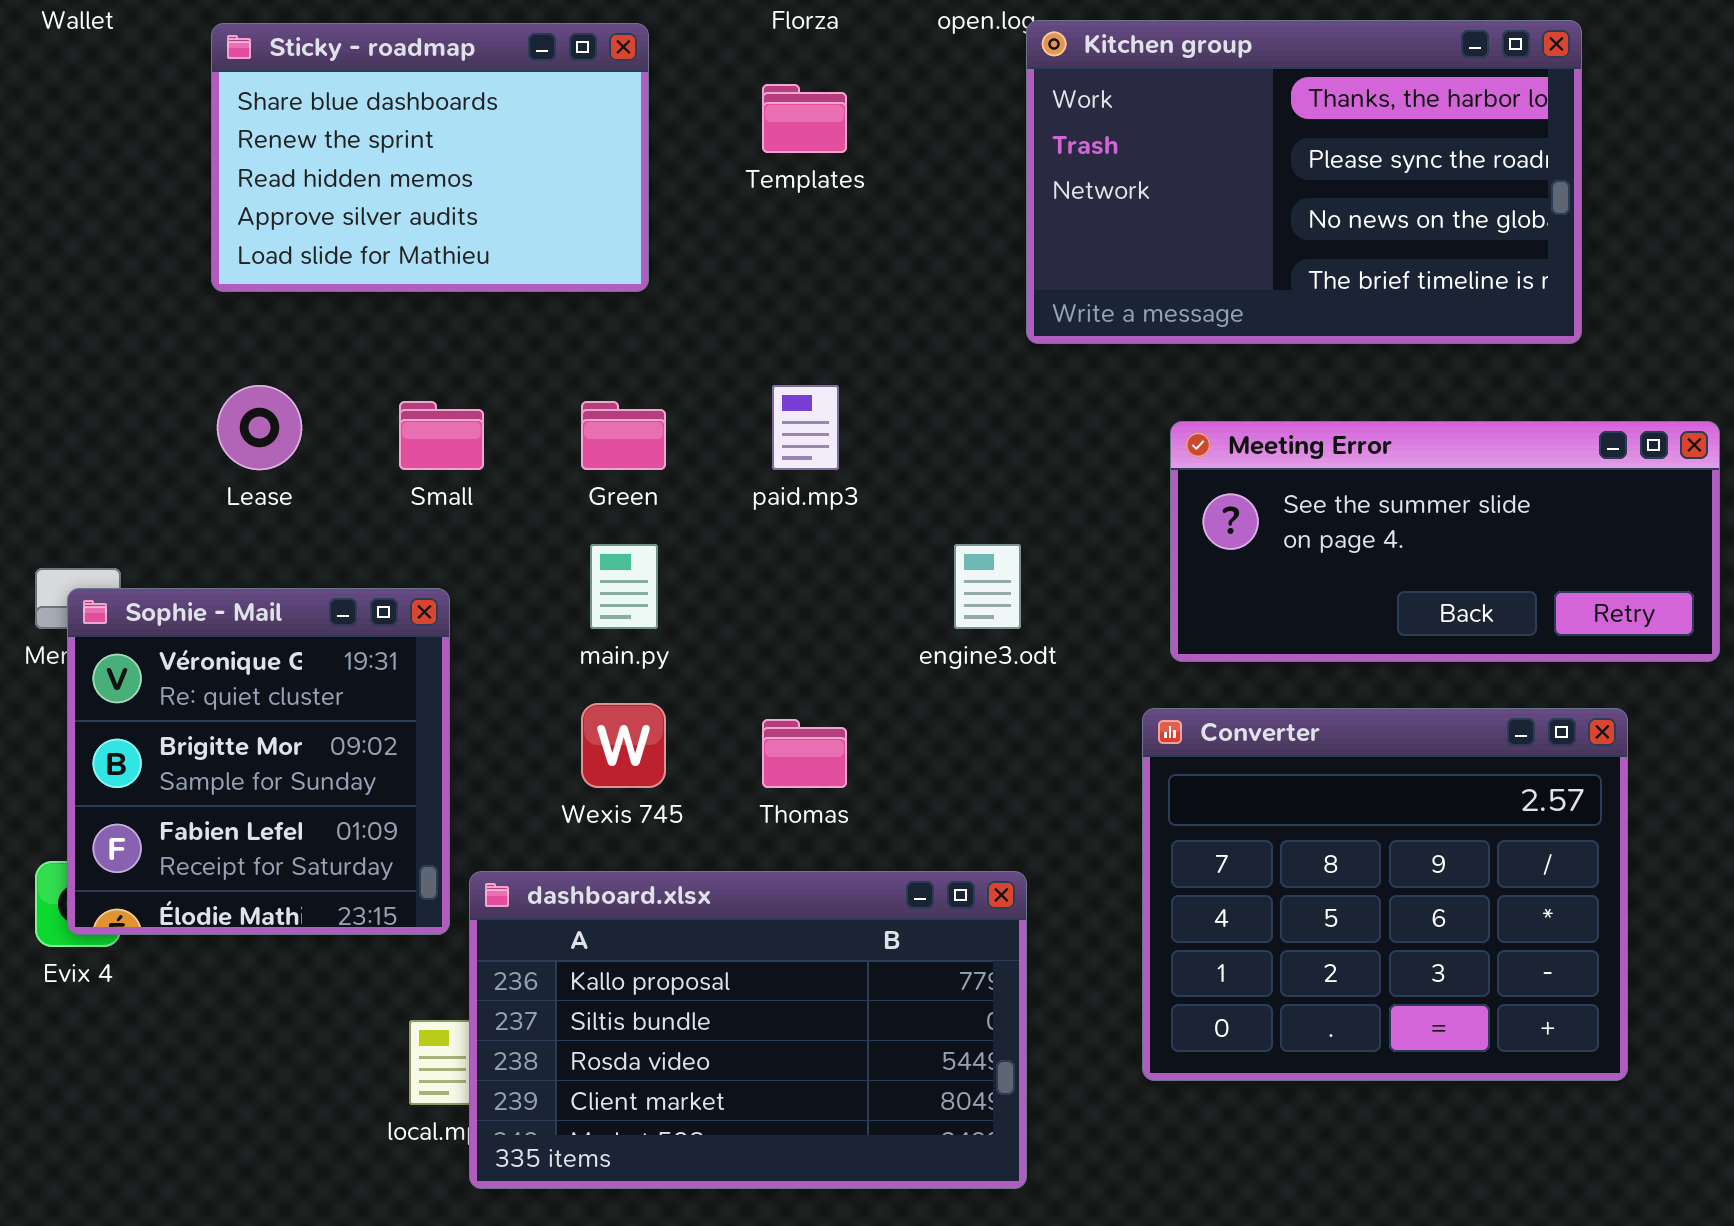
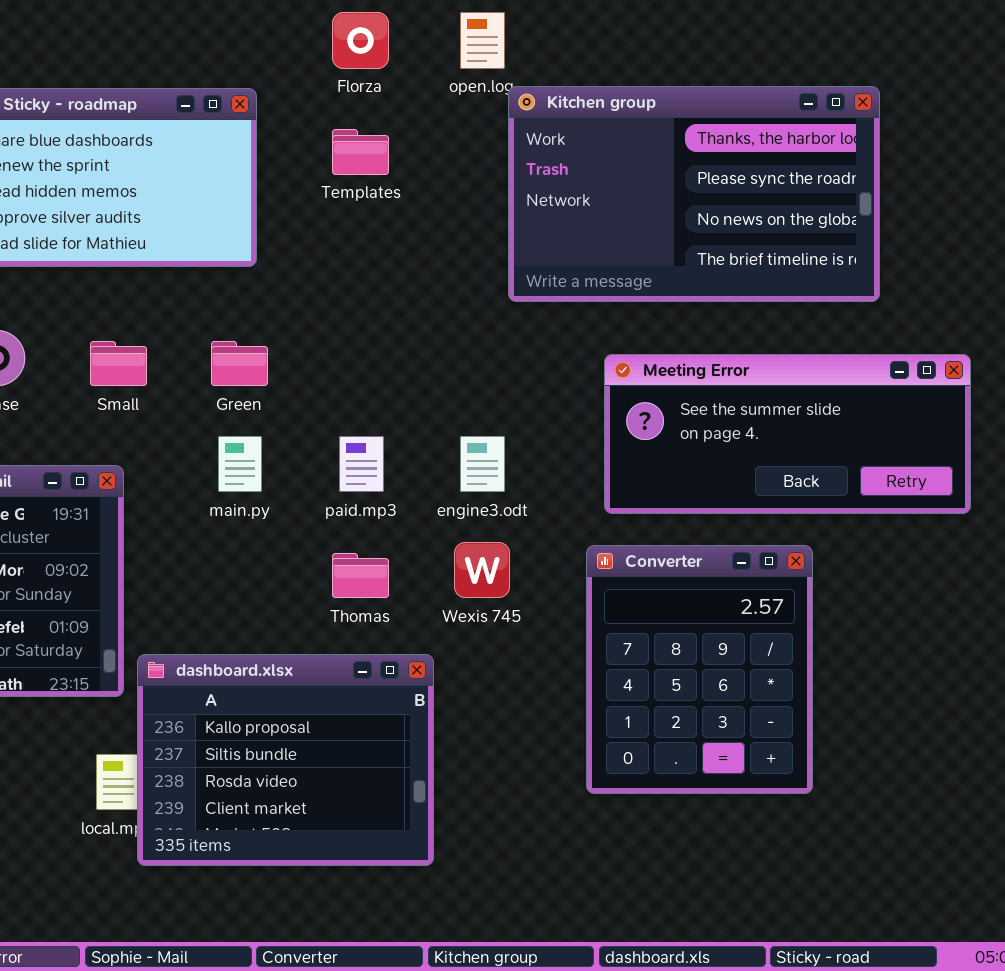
paid.mp3: [772,385,839,470] -> [339,436,384,492], moved
Wexis 745: [581,703,666,788] -> [454,542,510,598], moved
Converter: [1142,708,1628,1081] -> [586,545,813,794], resized
dashboard.xlsx: [469,871,1027,1189] -> [137,654,434,866], resized

